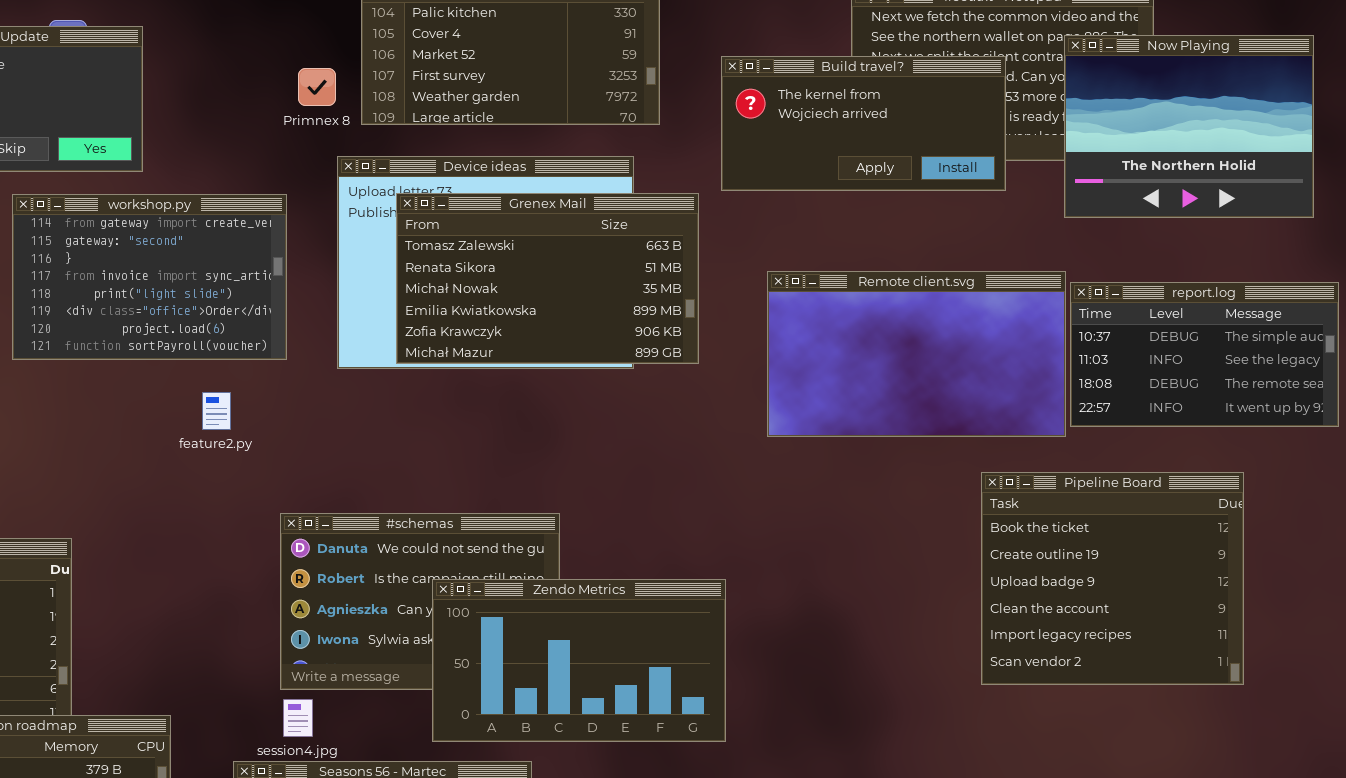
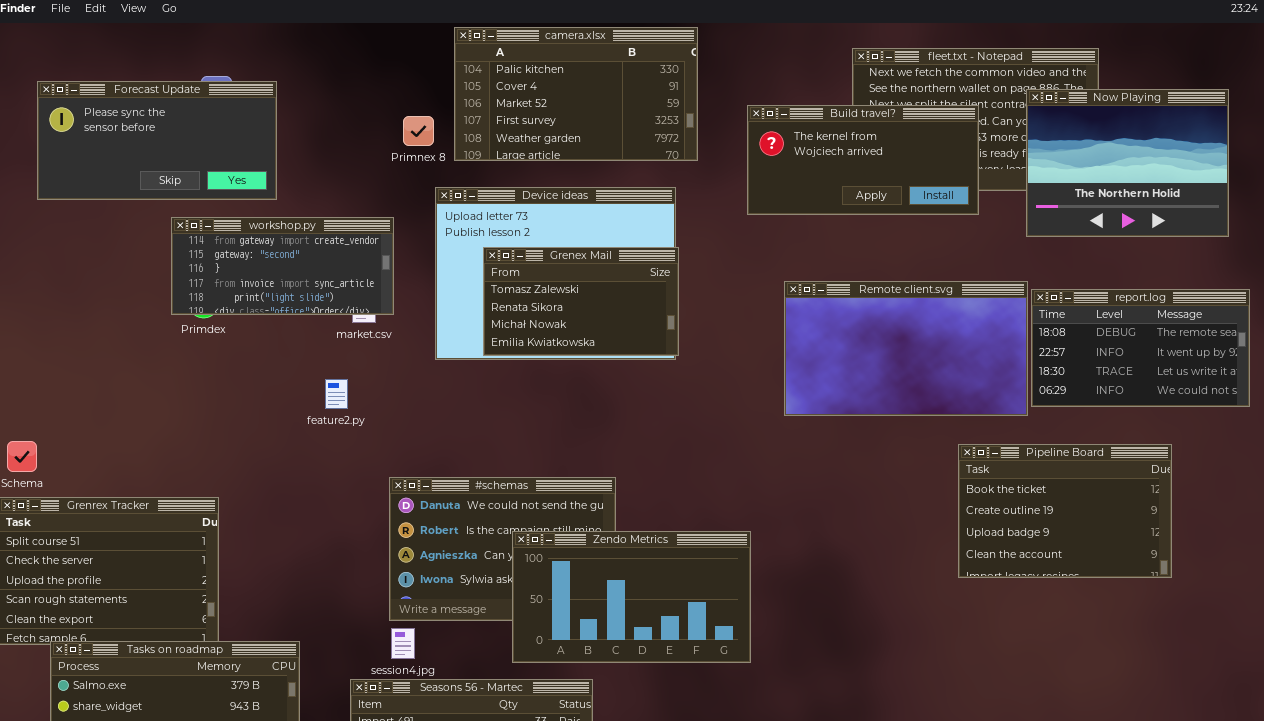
Grenex Mail: [396,193,699,364] -> [483,247,679,356], resized
workshop.py: [12,194,287,360] -> [171,217,394,315], resized
report.log: [1070,282,1339,427] -> [1031,289,1250,407], scrolled down 2 rows
Pipeline Board: [981,472,1244,685] -> [958,444,1172,578], resized

